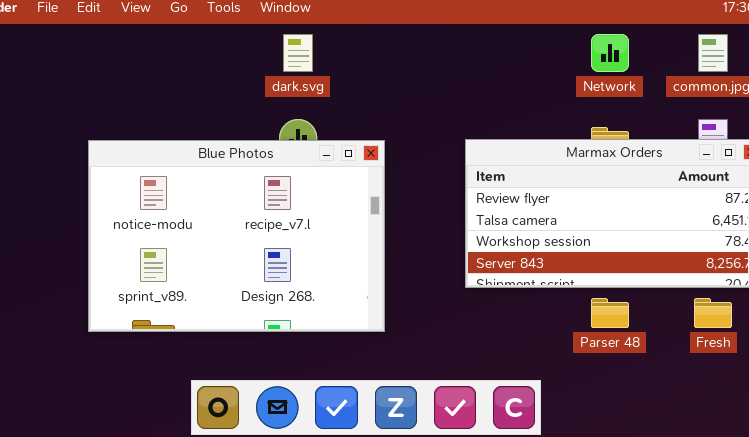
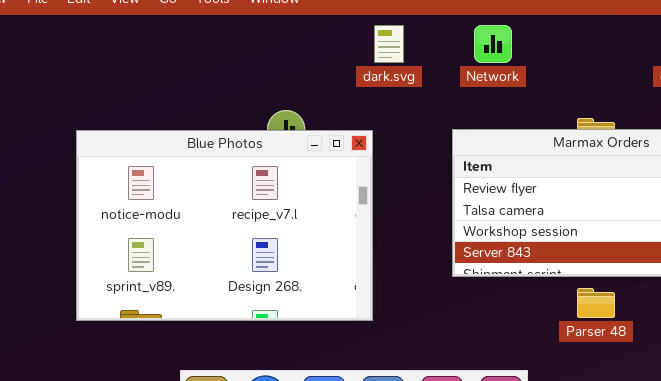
dark.svg: [283,34,313,72] -> [374,25,404,63], moved
Network: [591,34,629,72] -> [474,25,512,63], moved

